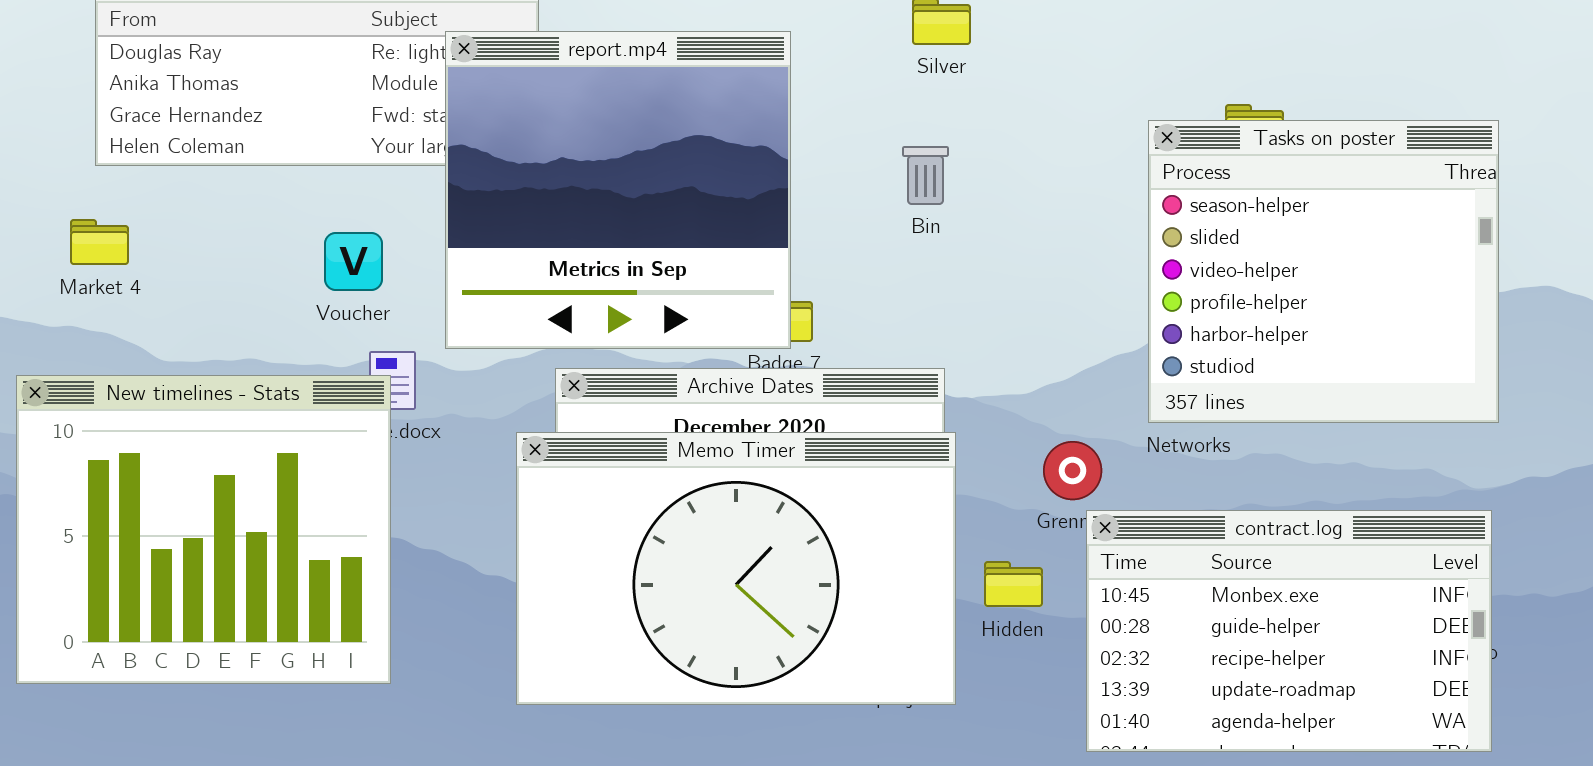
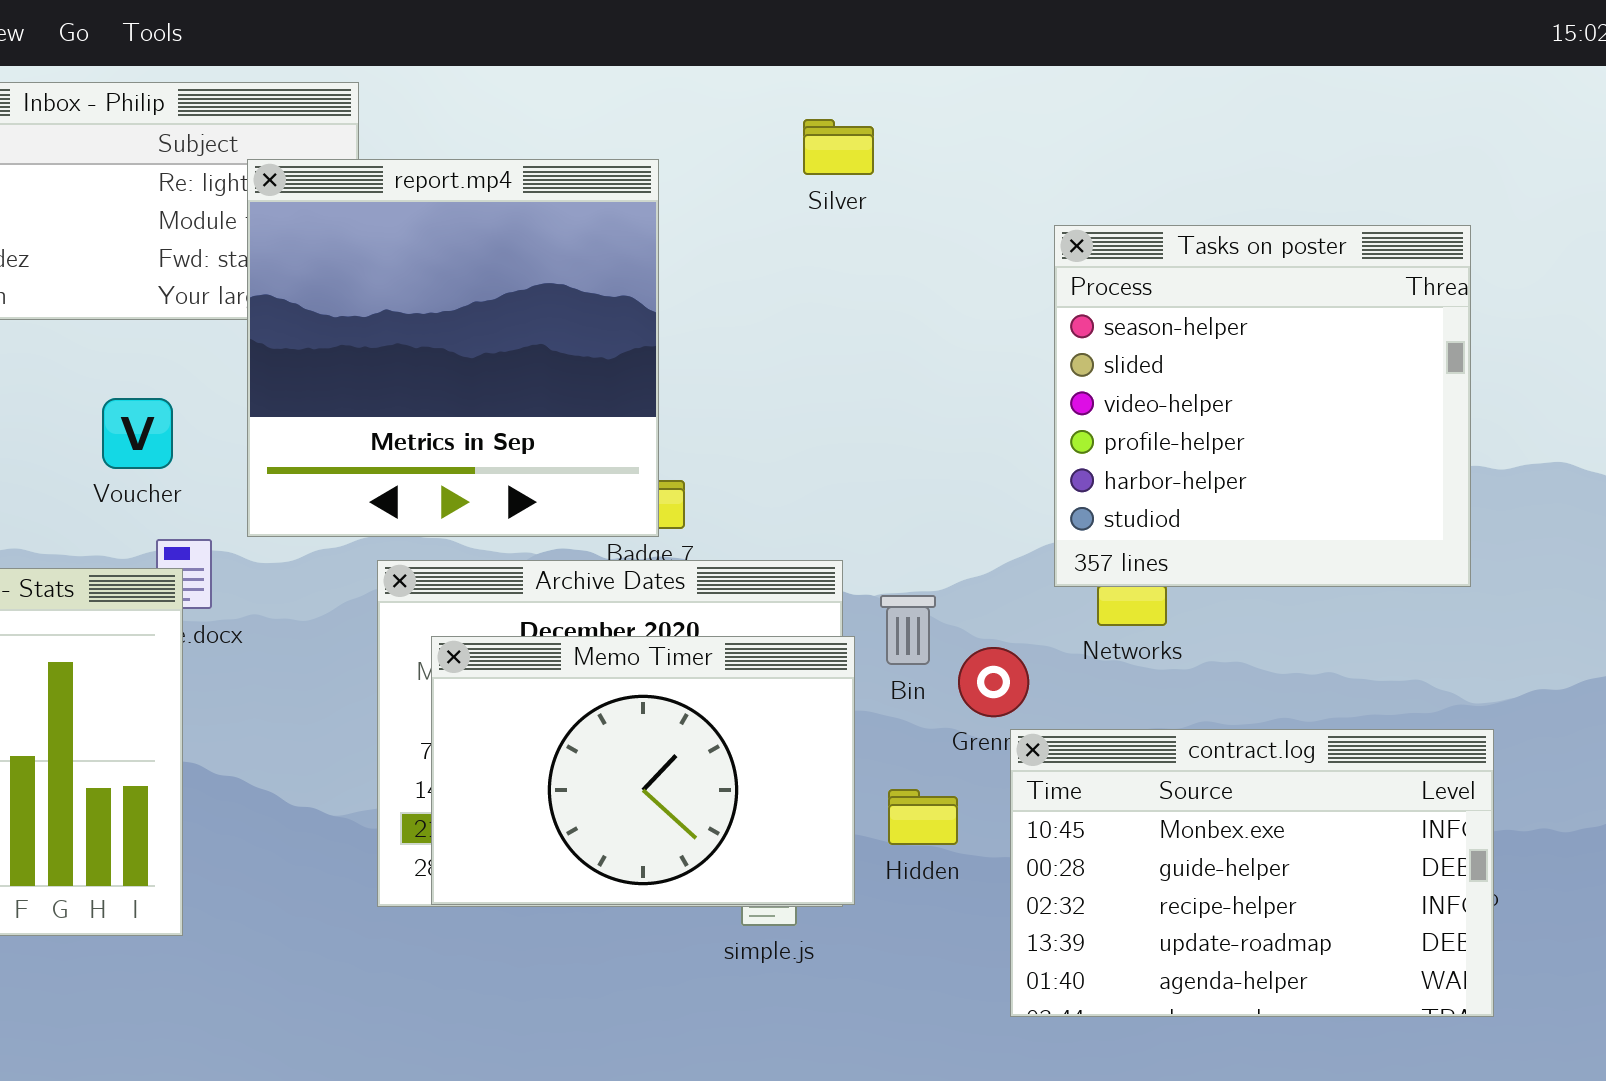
Tasks on poster: [1148,120,1499,423] -> [1054,225,1471,587], moved
Bin: [902,146,949,205] -> [880,595,936,665], moved
Memo Timer: [516,432,956,705] -> [431,636,855,905], resized

